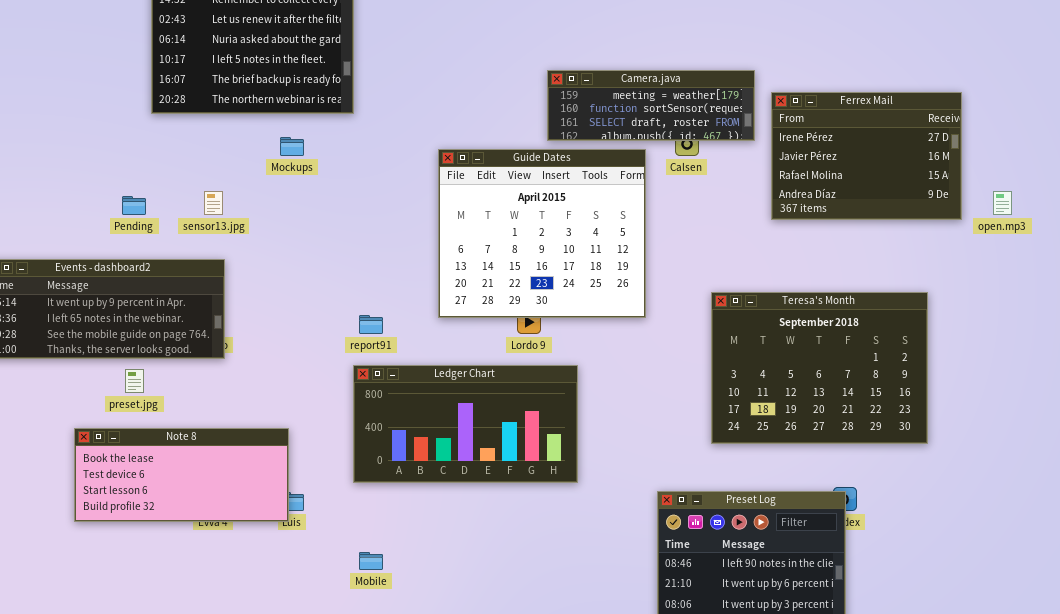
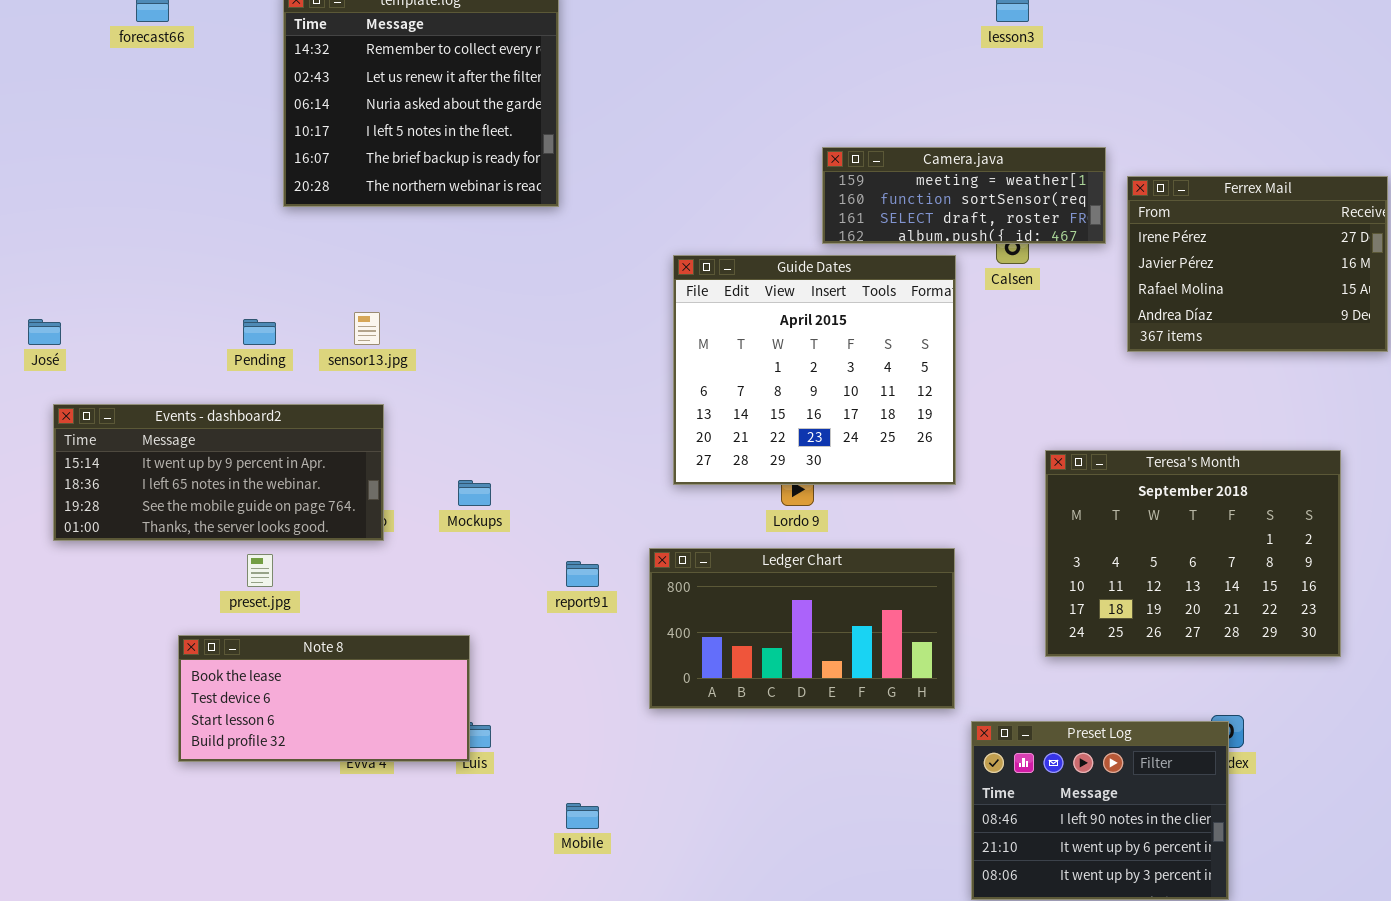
Mockups: [280,137,304,156] -> [458,480,491,506], moved
report91: [359,315,383,334] -> [566,561,599,587], moved
Ledger Chart: [353,365,578,483] -> [649,548,955,709], moved

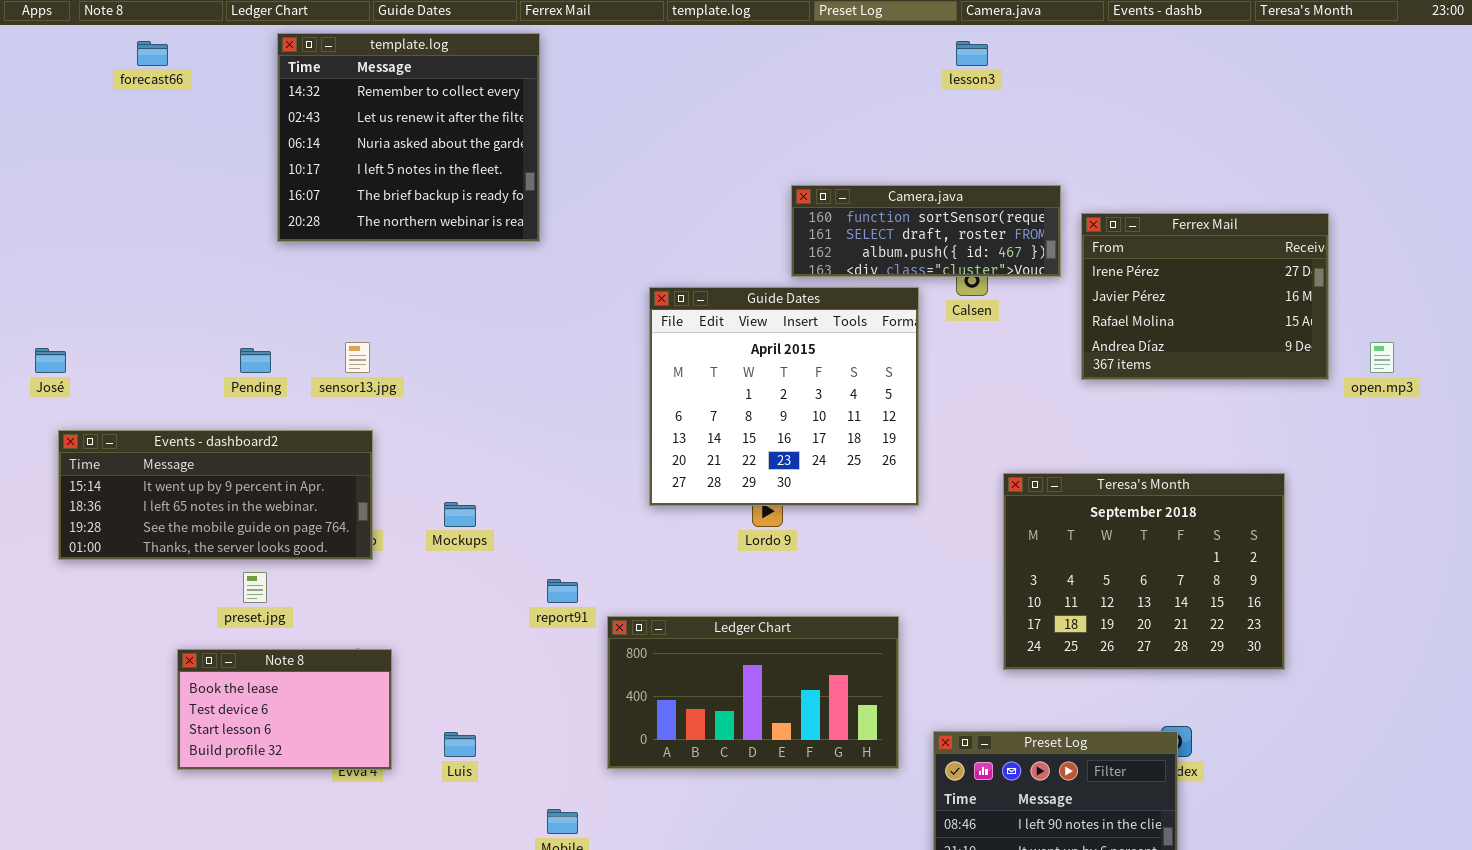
Camera.java: [822,147,1106,244] -> [791,185,1061,277], scrolled down 1 row
Ledger Chart: [649,548,955,709] -> [607,616,899,769], moved
Note 8: [178,635,470,762] -> [177,649,392,770], resized

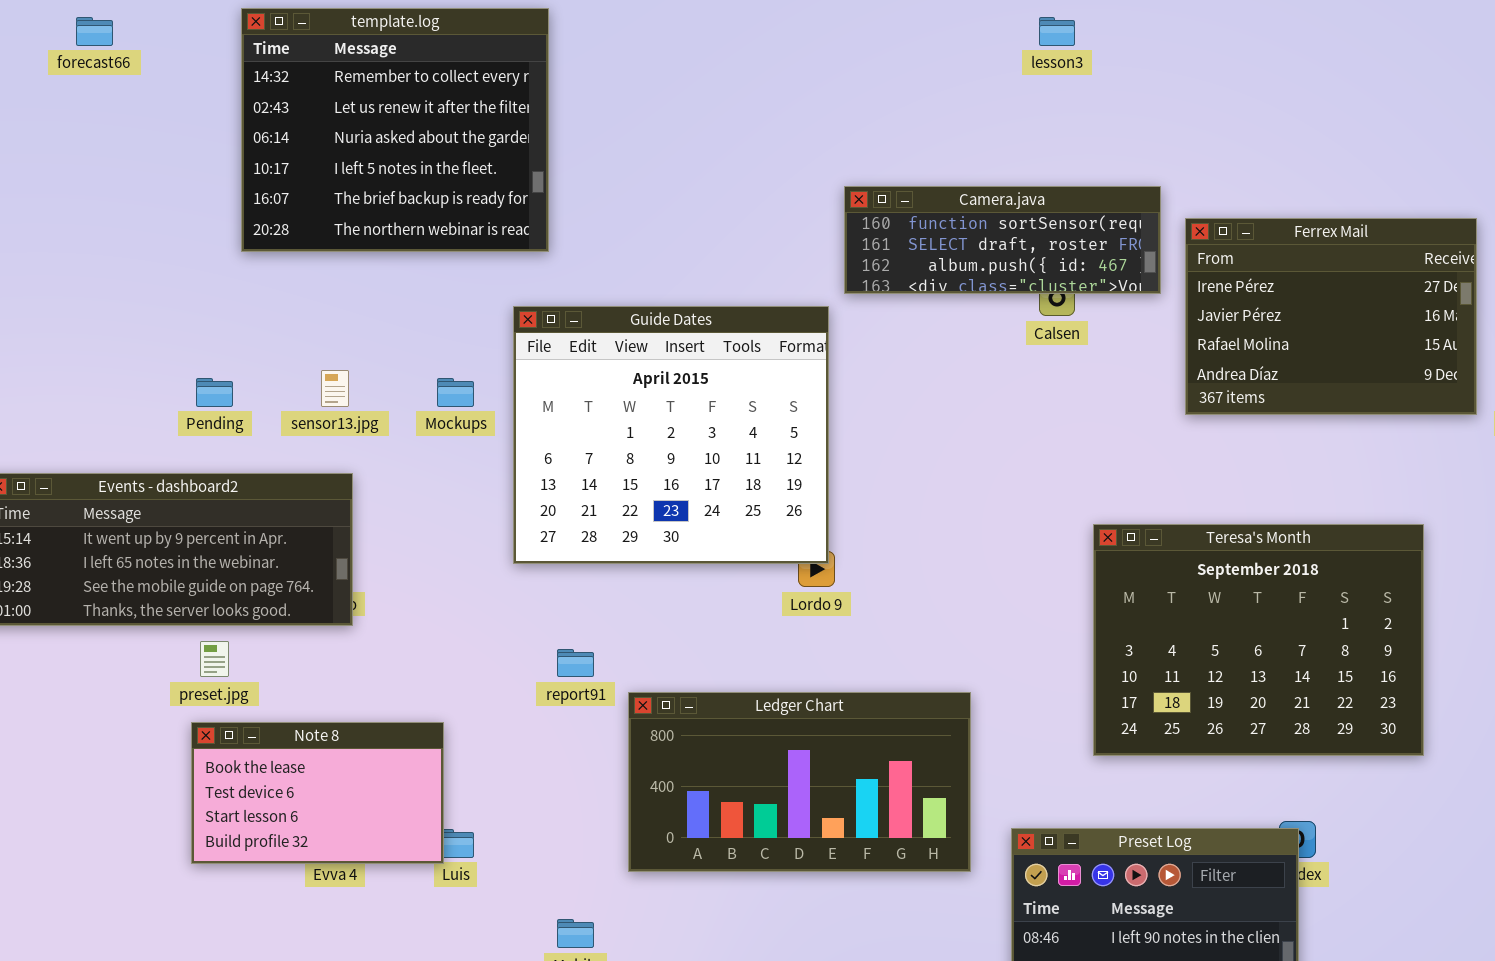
Guide Dates: [649,287,919,506] -> [513,306,829,564], moved
Mockups: [444,502,476,527] -> [437,378,474,407], moved
Note 8: [177,649,392,770] -> [191,722,444,864], moved

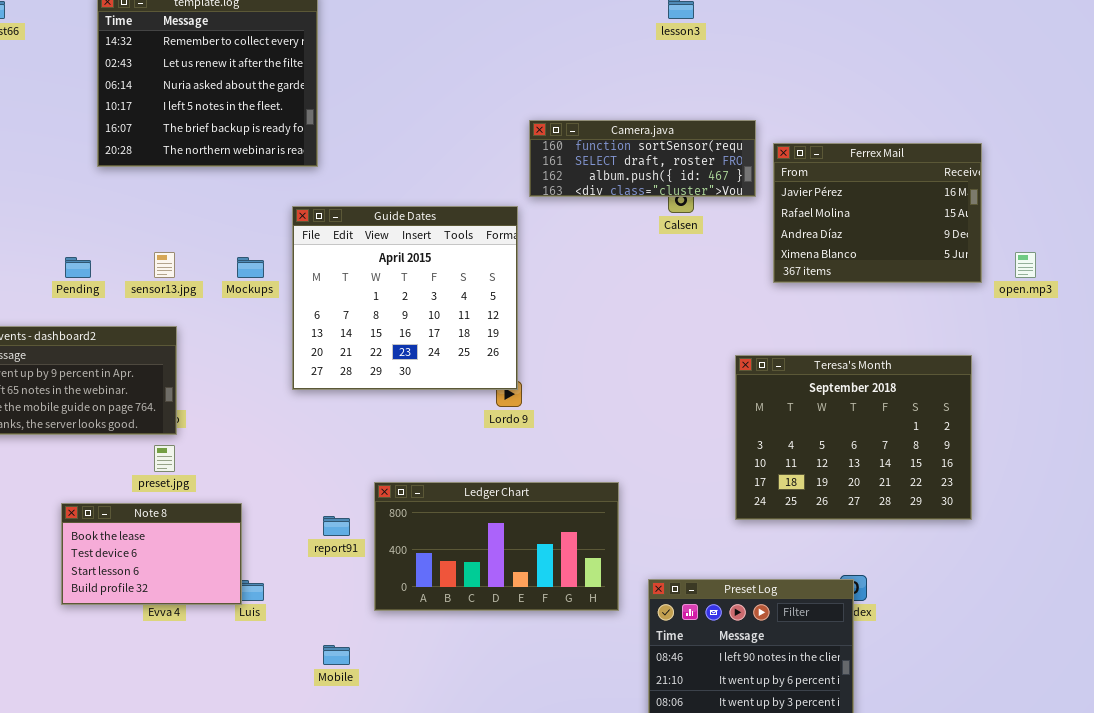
Ferrex Mail: [1185,218,1477,415] -> [773,143,982,283], scrolled down 1 row
Teresa's Month: [1093,524,1424,756] -> [735,355,972,520], moved
preset.jpg: [200,641,229,677] -> [154,445,175,472], moved
report91: [557,649,594,677] -> [323,516,350,536], moved

